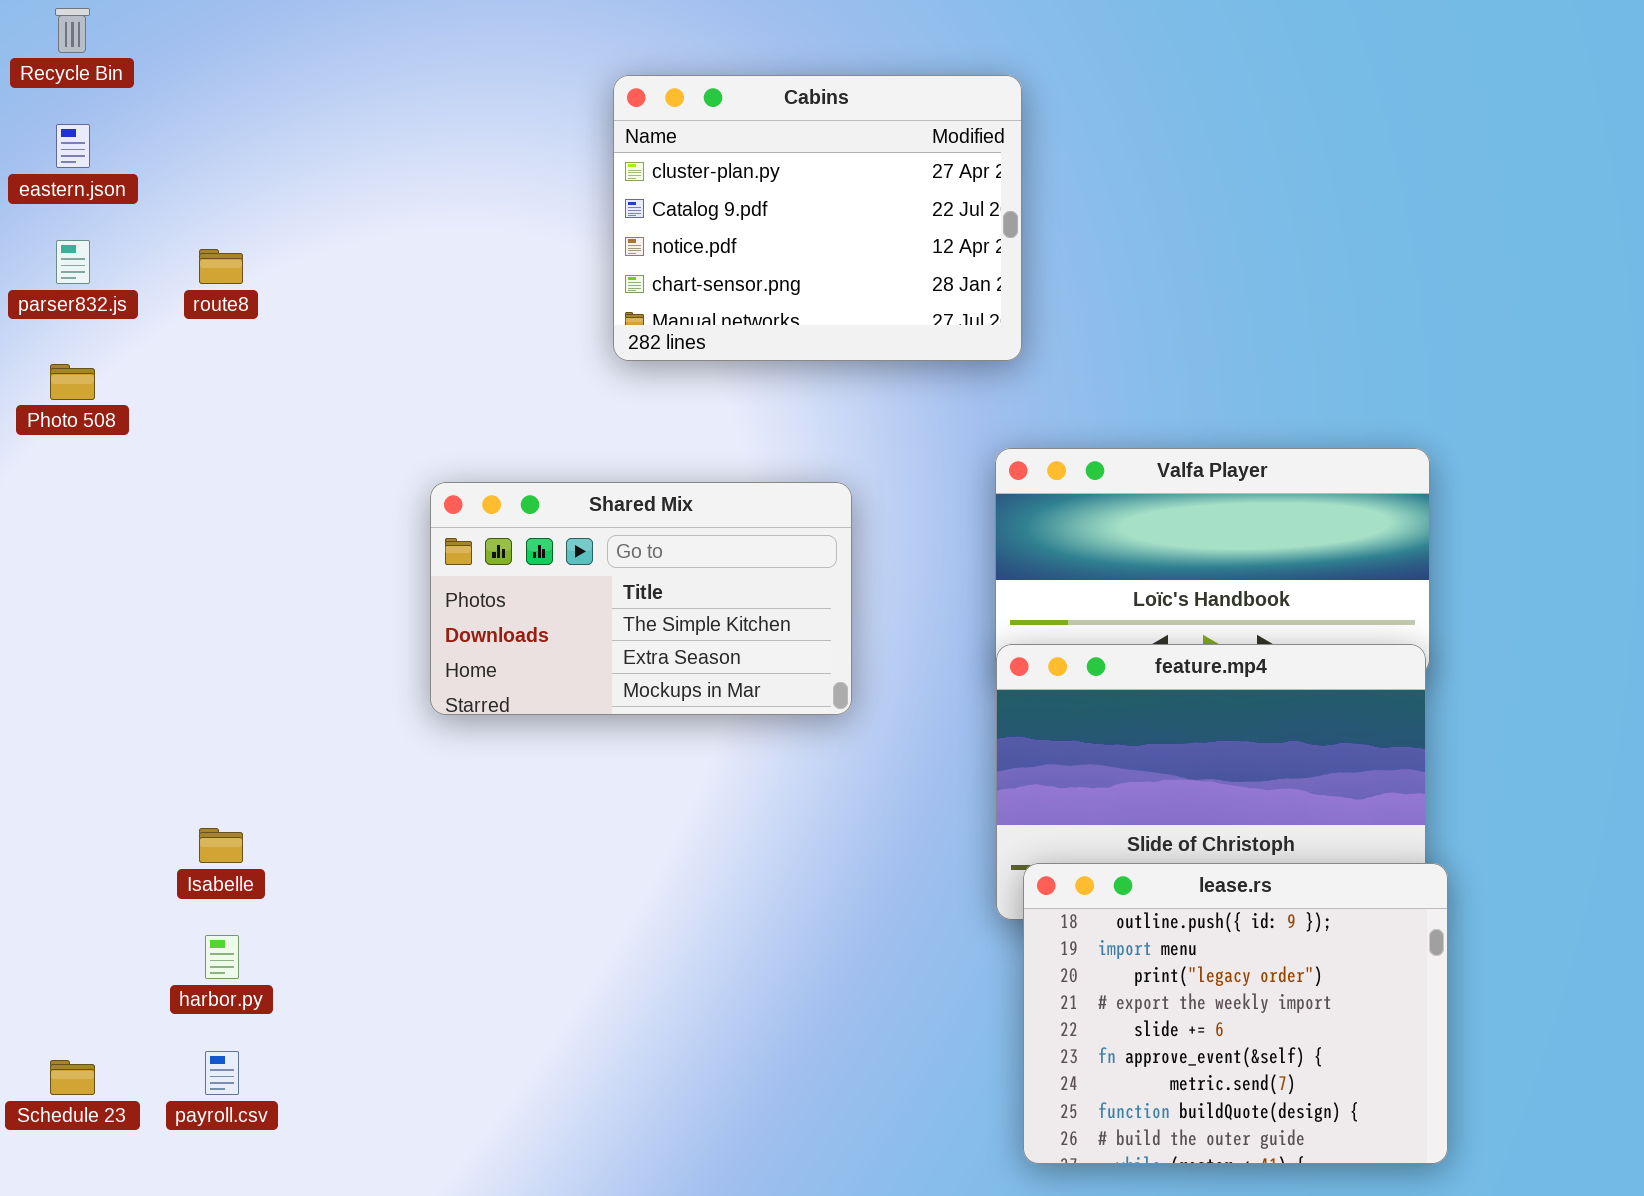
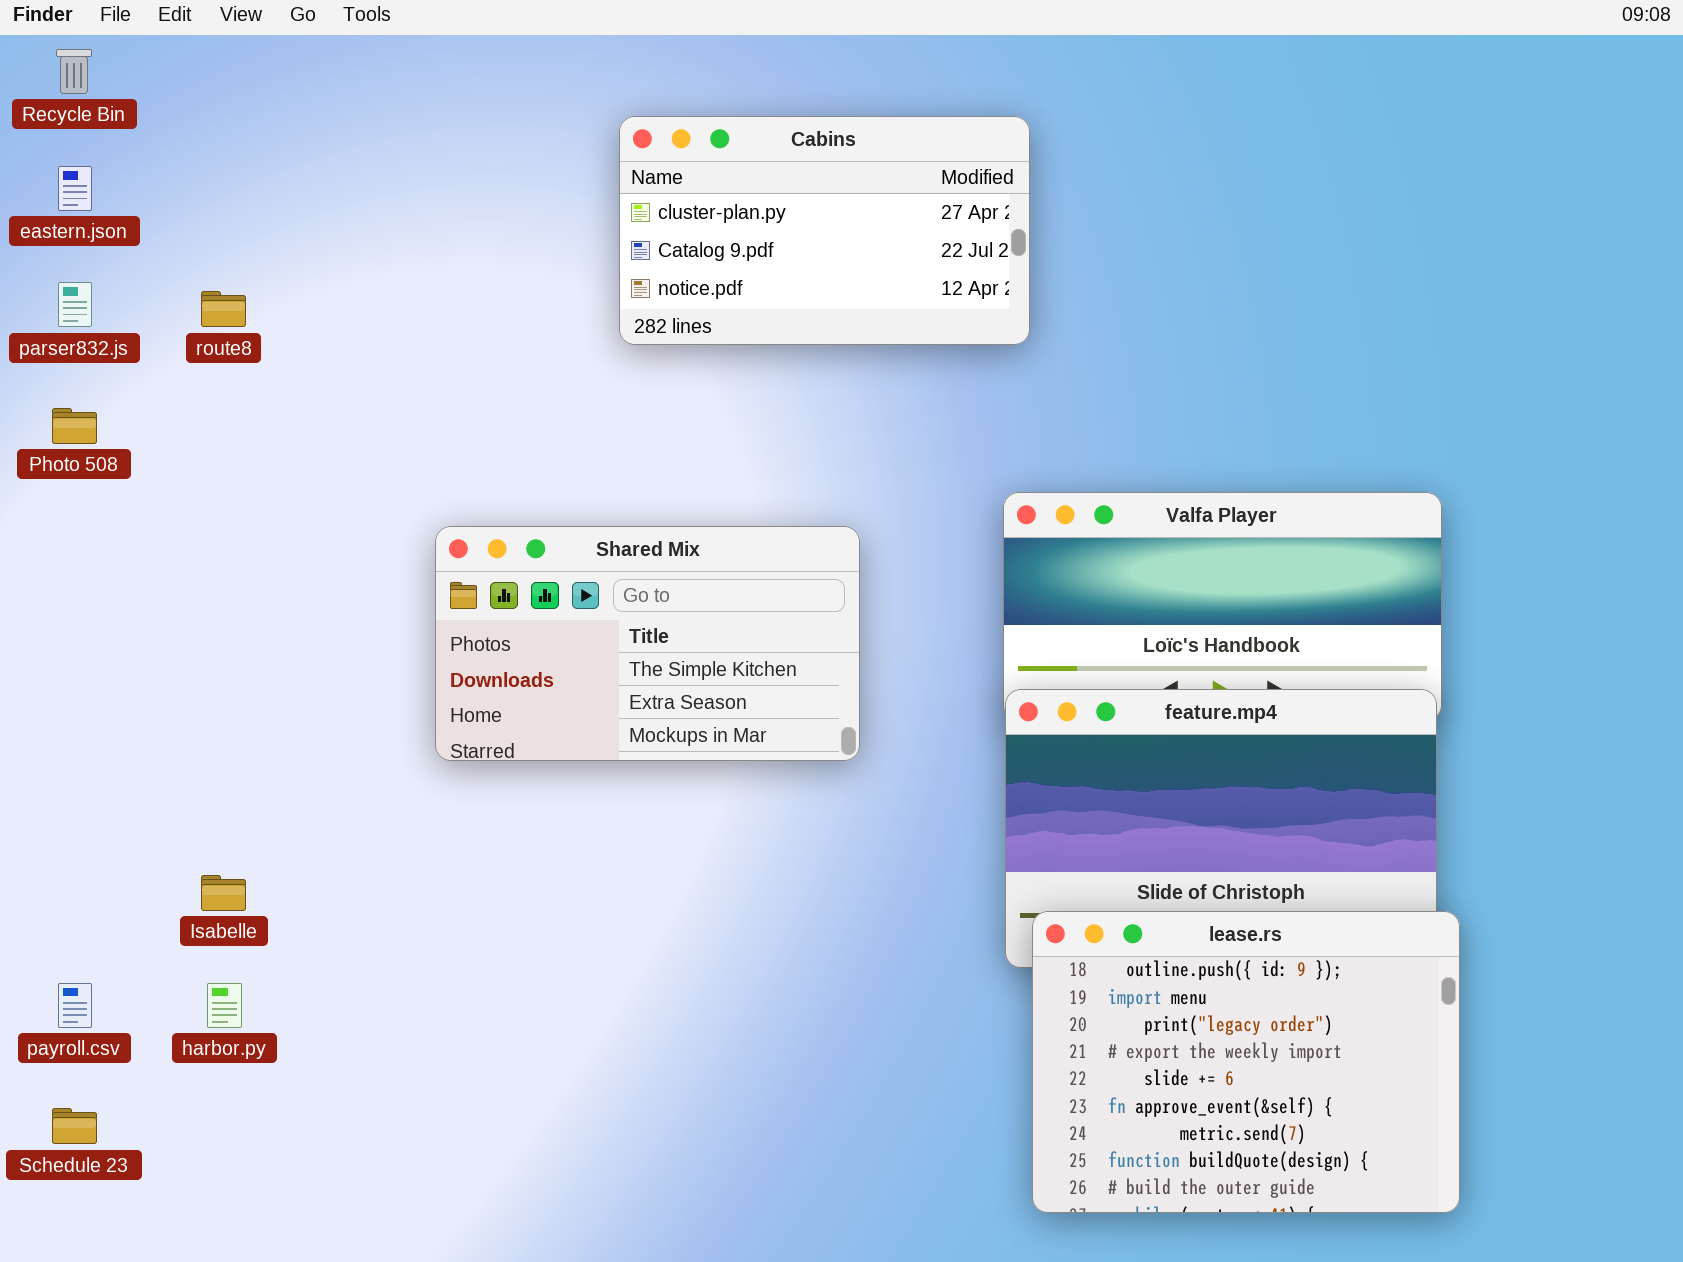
Cabins: [613,75,1022,361] -> [619,116,1030,345], resized
payroll.csv: [205,1051,239,1095] -> [58,983,92,1028], moved

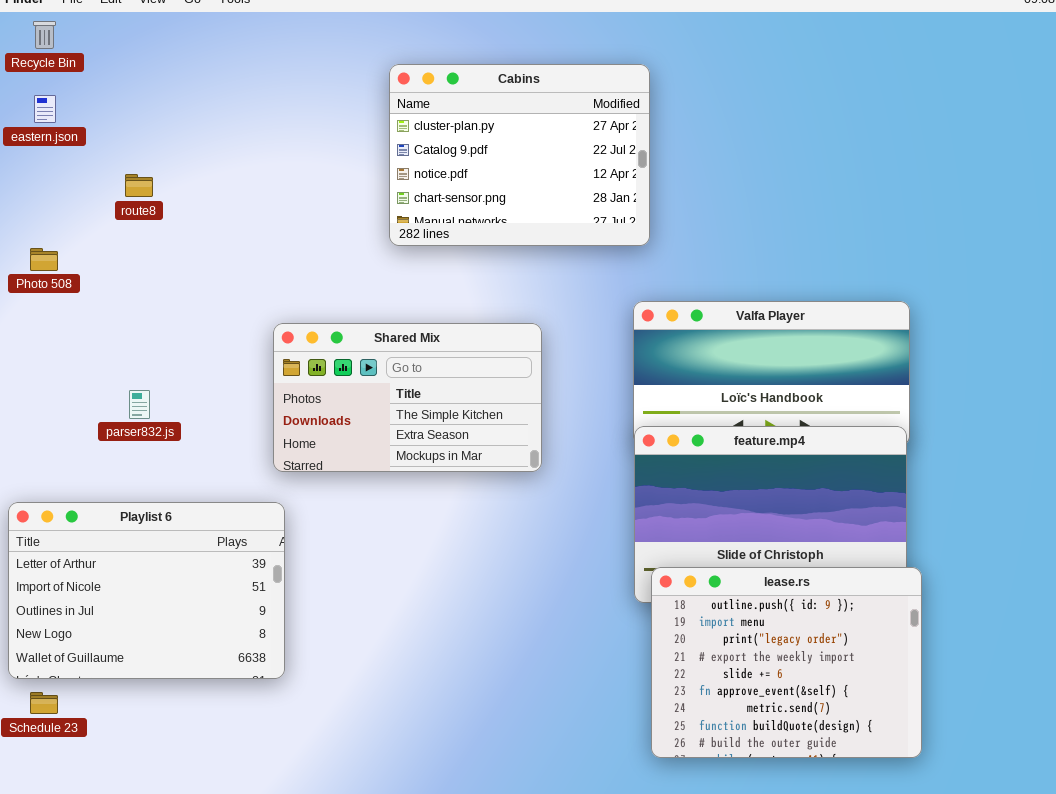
Cabins: [619,116,1030,345] -> [389,64,650,246], resized
parser832.js: [58,282,92,327] -> [129,390,150,419], moved
Playlist 6: none -> [8,502,285,679], opened

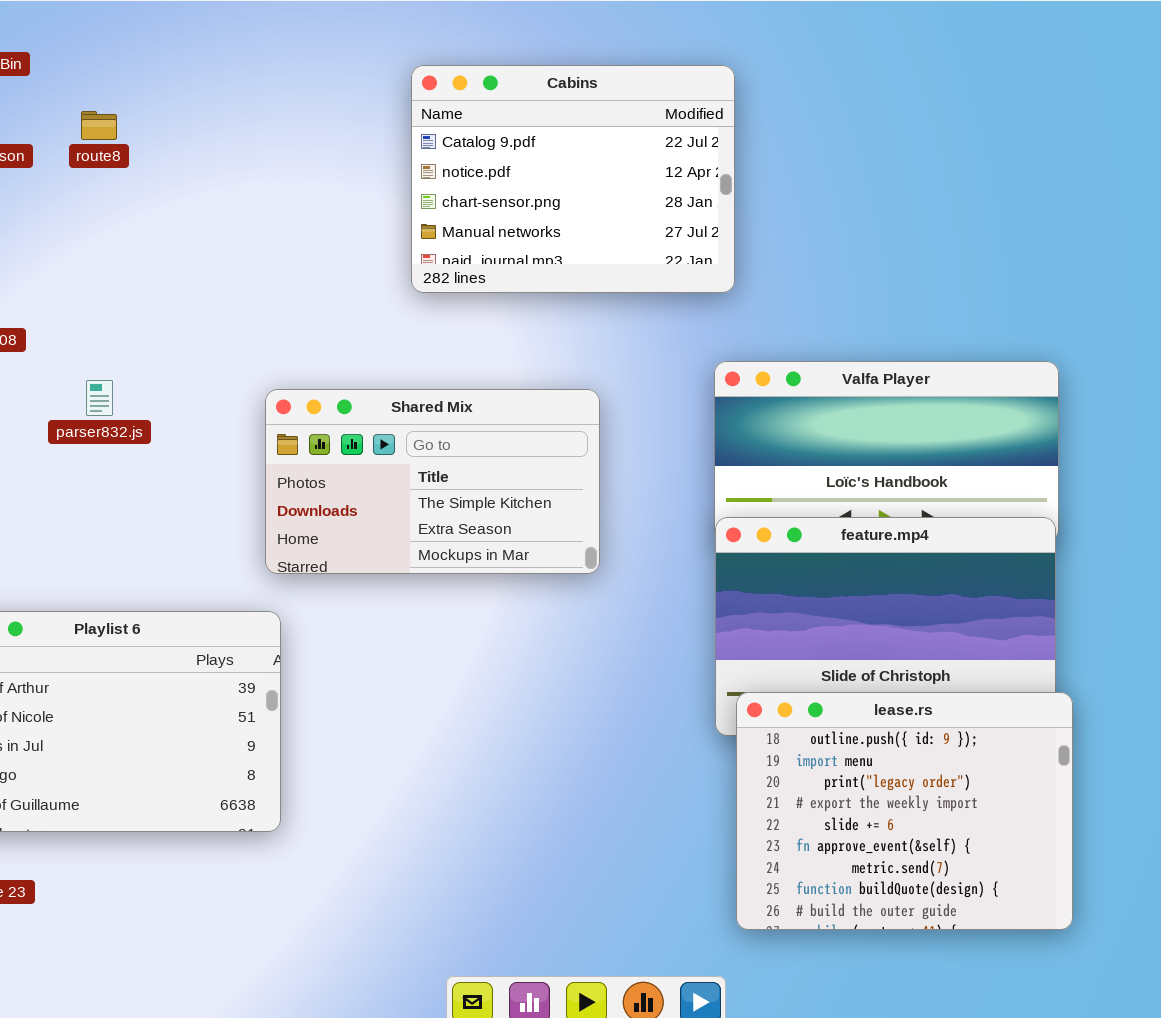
Cabins: [389,64,650,246] -> [411,65,735,293], scrolled down 1 row
route8: [125,174,153,197] -> [81,111,117,140], moved
parser832.js: [129,390,150,419] -> [86,380,113,416], moved

